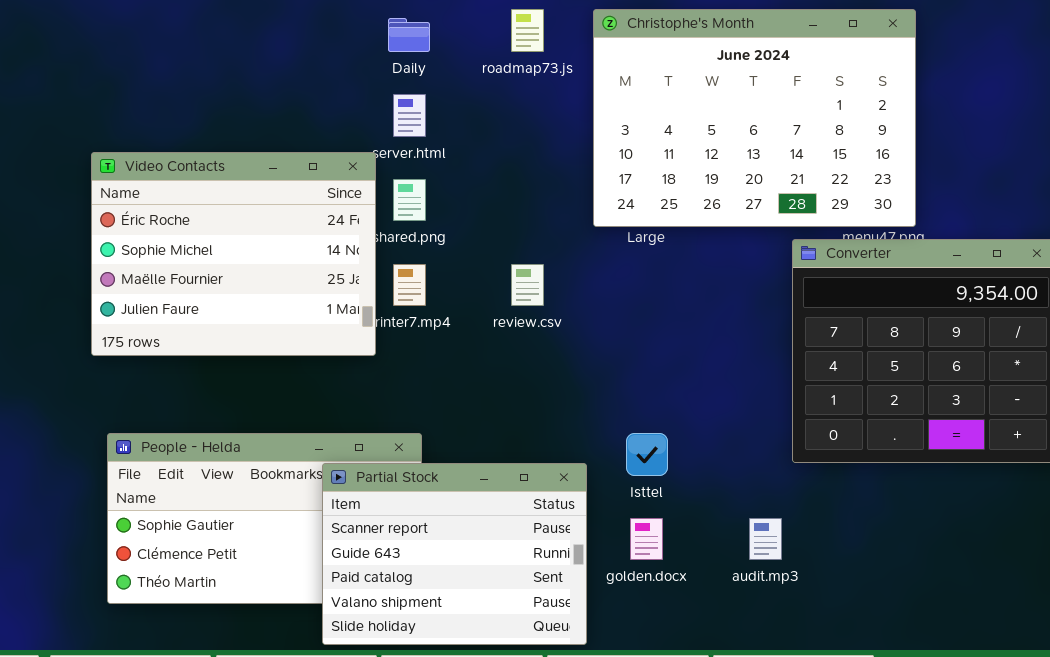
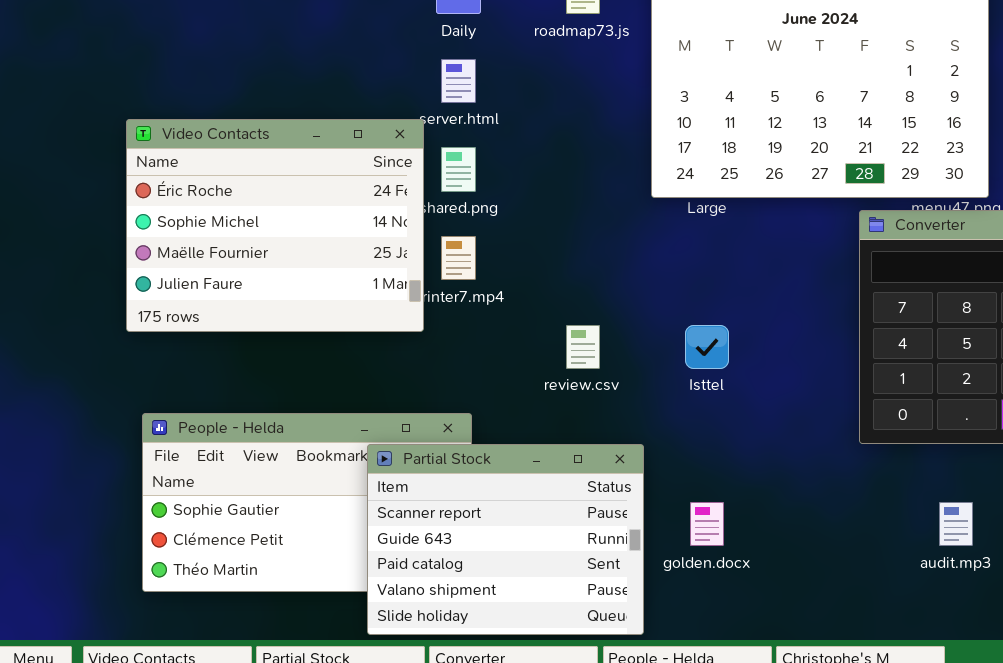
review.csv: [511,264,544,306] -> [566,325,600,369], moved
Isttel: [626,433,668,476] -> [685,325,729,369], moved
audit.mp3: [749,518,782,560] -> [939,502,973,546], moved

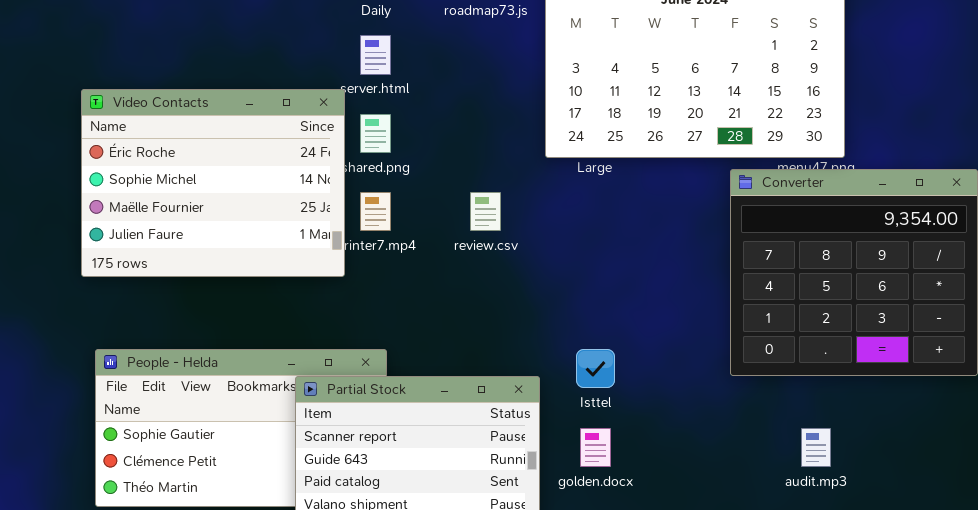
review.csv: [566,325,600,369] -> [470,192,501,231], moved
Isttel: [685,325,729,369] -> [576,349,615,388], moved

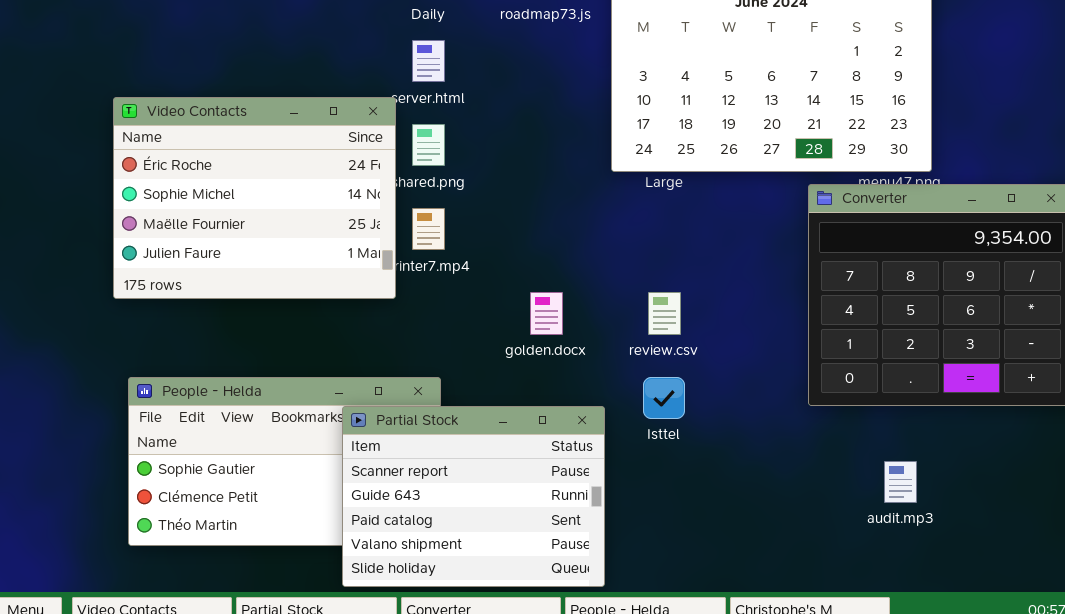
review.csv: [470,192,501,231] -> [648,292,681,335], moved
golden.docx: [580,428,611,467] -> [530,292,563,335], moved

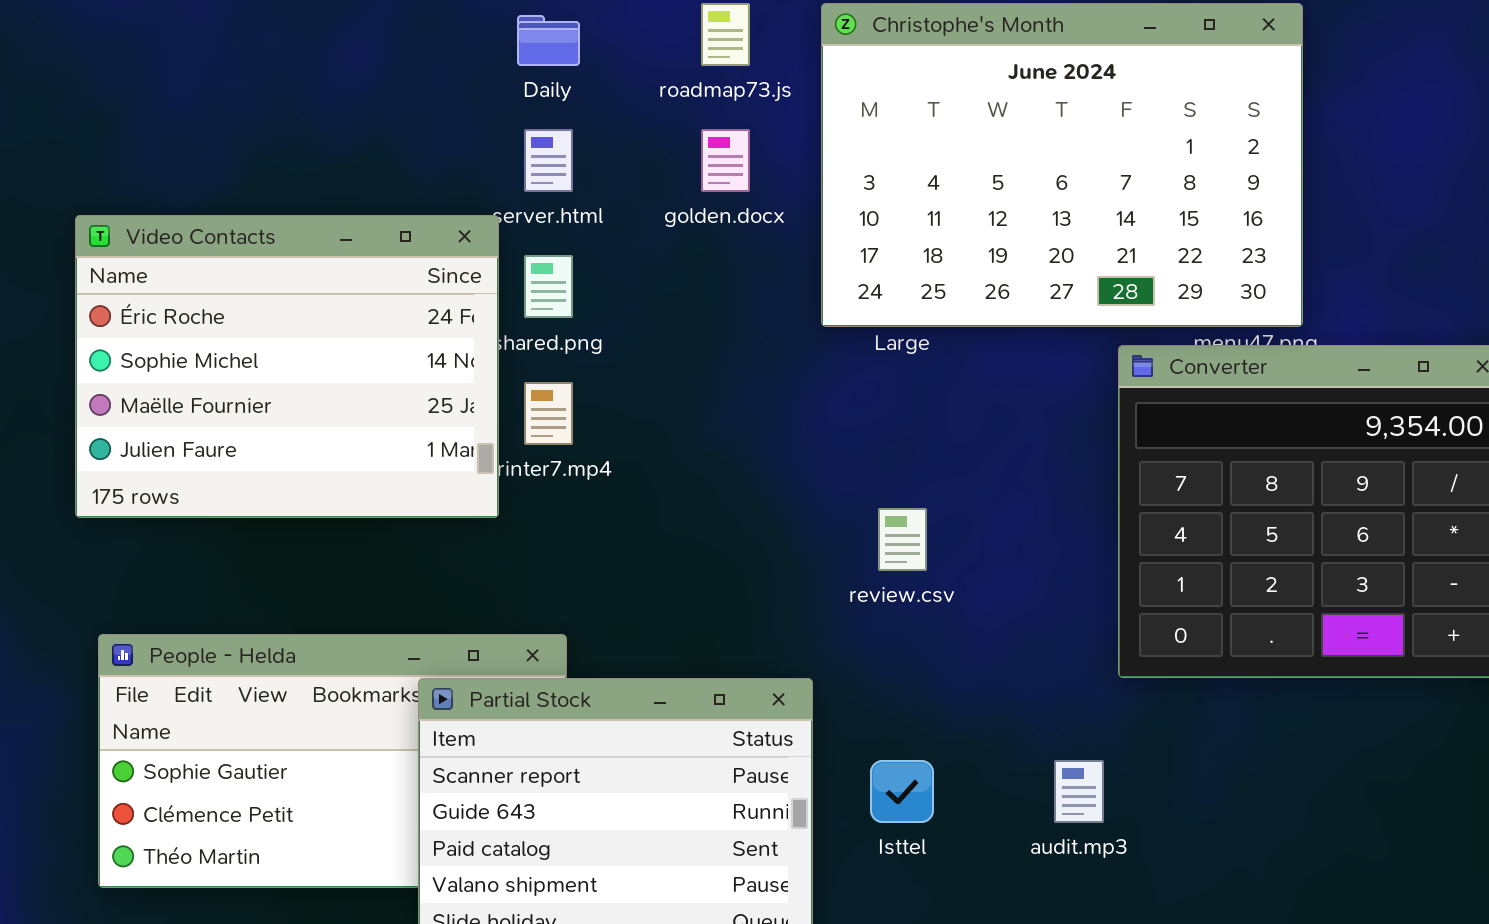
golden.docx: [530,292,563,335] -> [701,129,750,192], moved
Isttel: [643,377,685,419] -> [870,760,934,823], moved
audit.mp3: [884,461,917,503] -> [1054,760,1104,823], moved

